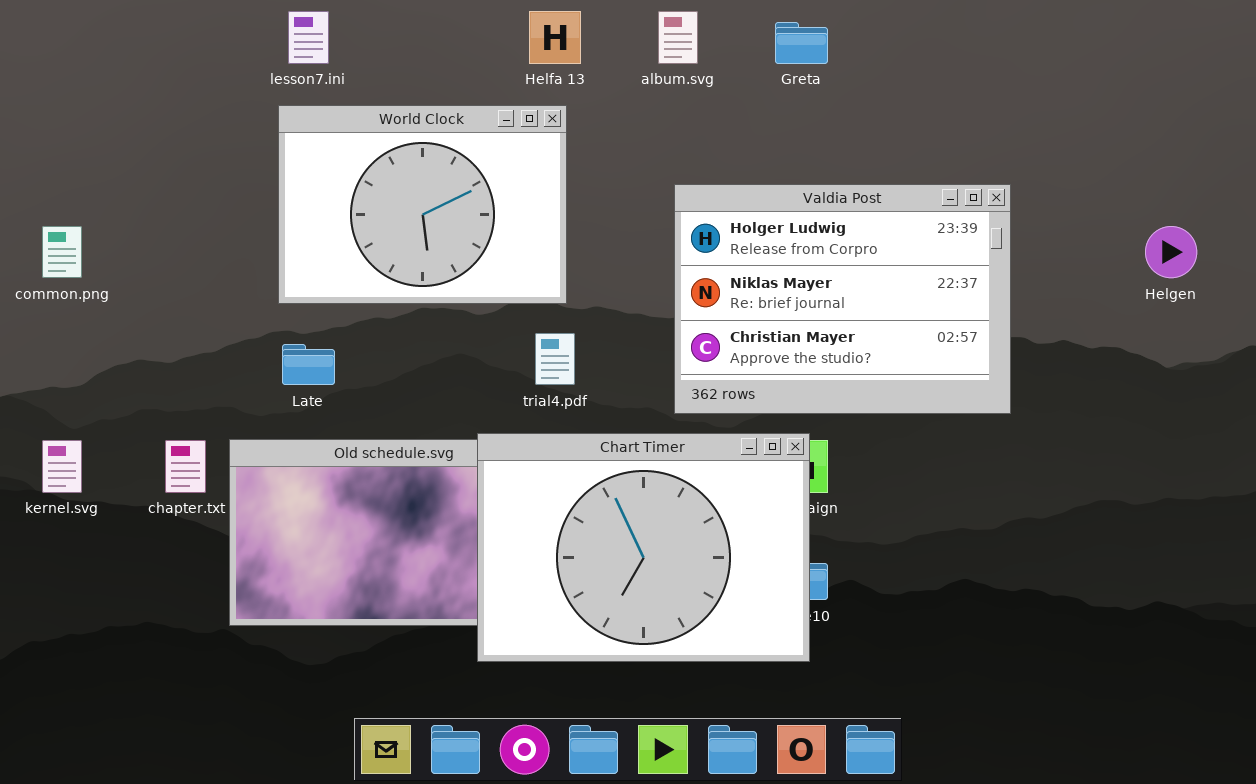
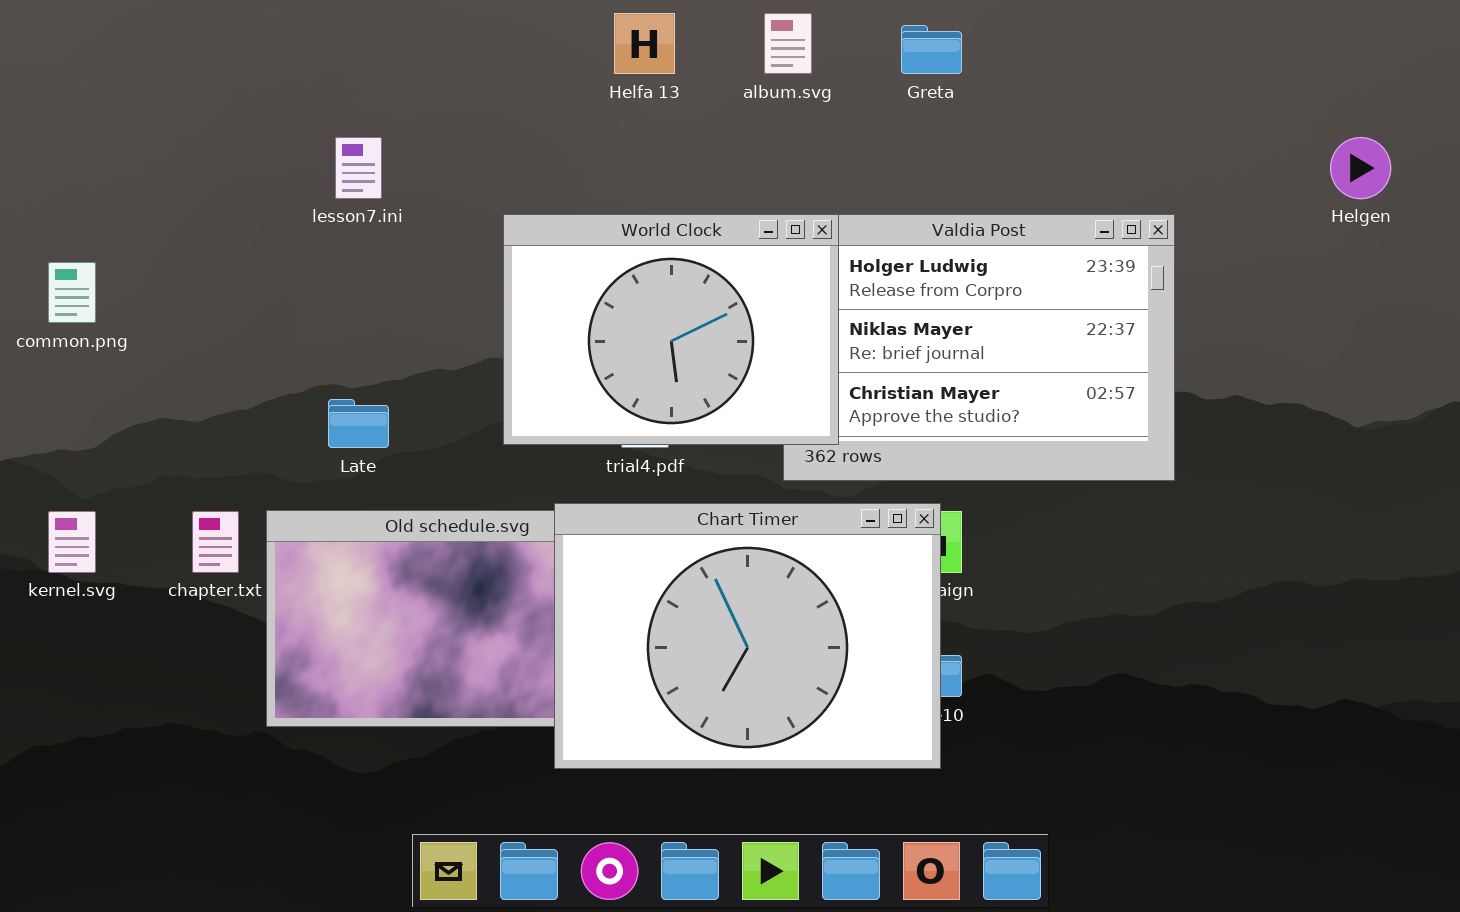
lesson7.ini: [288,11,329,64] -> [335,137,382,199], moved
World Clock: [278,105,567,304] -> [503,214,839,445], moved
Helgen: [1145,226,1197,278] -> [1330,137,1391,199], moved

